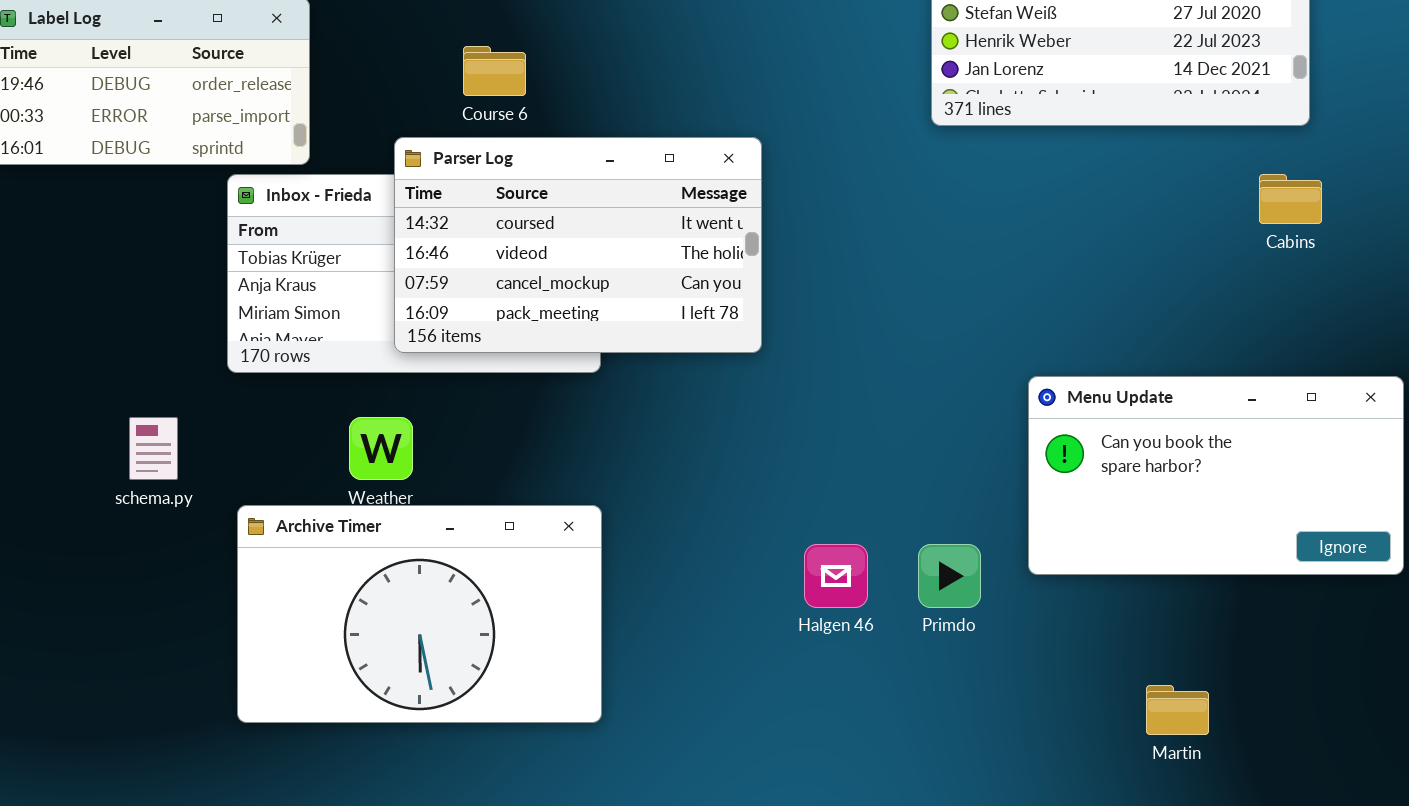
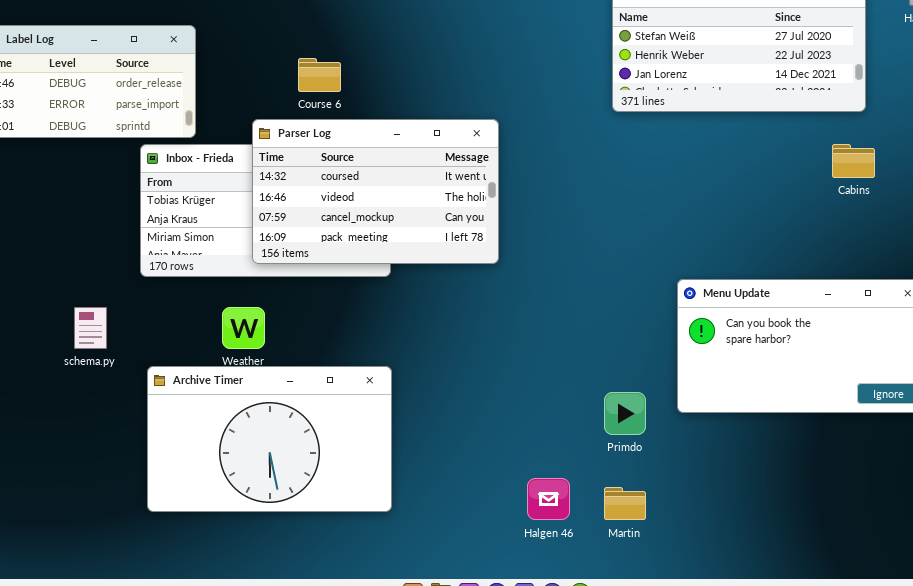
Halgen 46: [804,544,868,608] -> [527,478,570,520], moved
Martin: [1146,685,1209,735] -> [604,487,646,520], moved

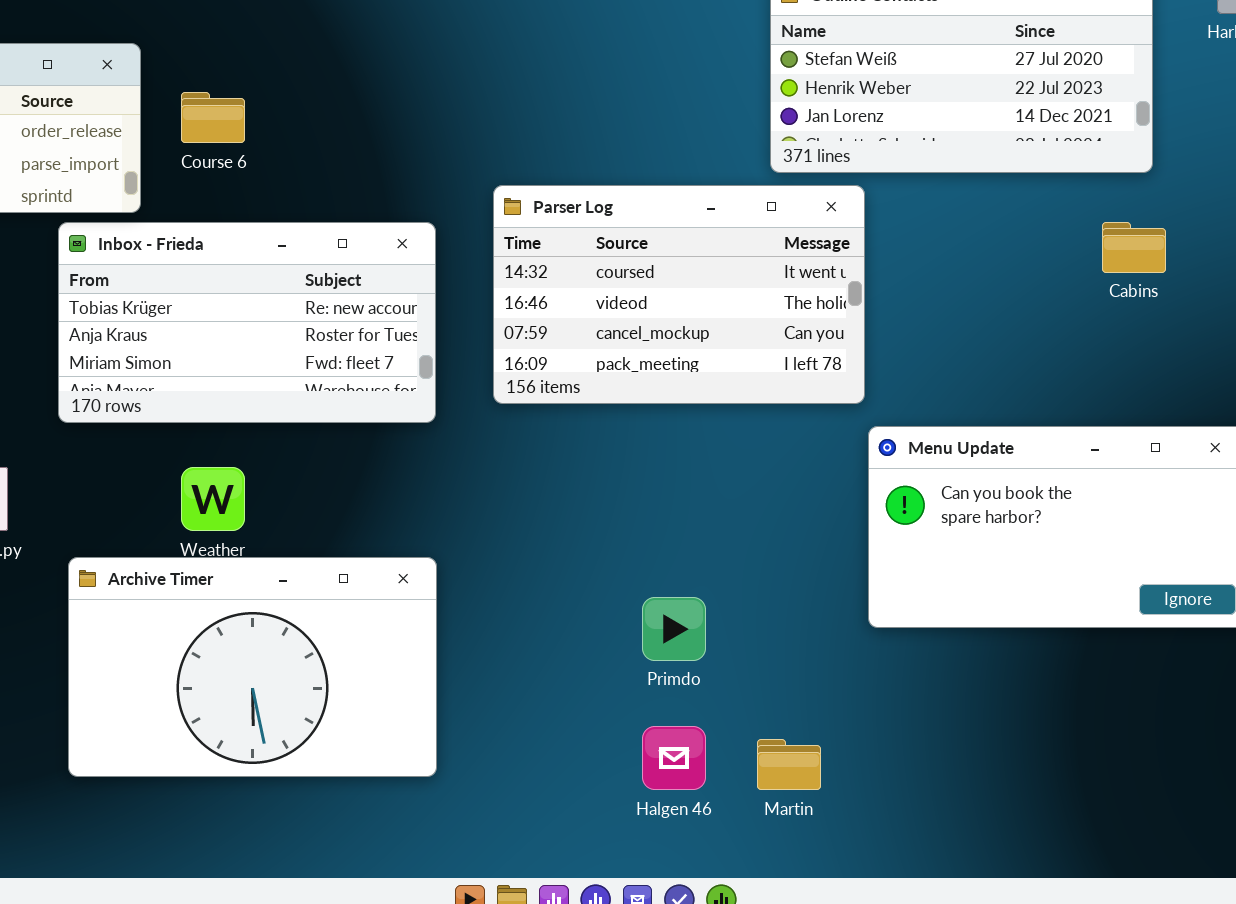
Course 6: [298,58,341,92] -> [181,92,245,143], moved
Parser Log: [252,119,499,264] -> [493,185,865,404], moved
Primdo: [604,392,646,435] -> [642,597,706,661], moved

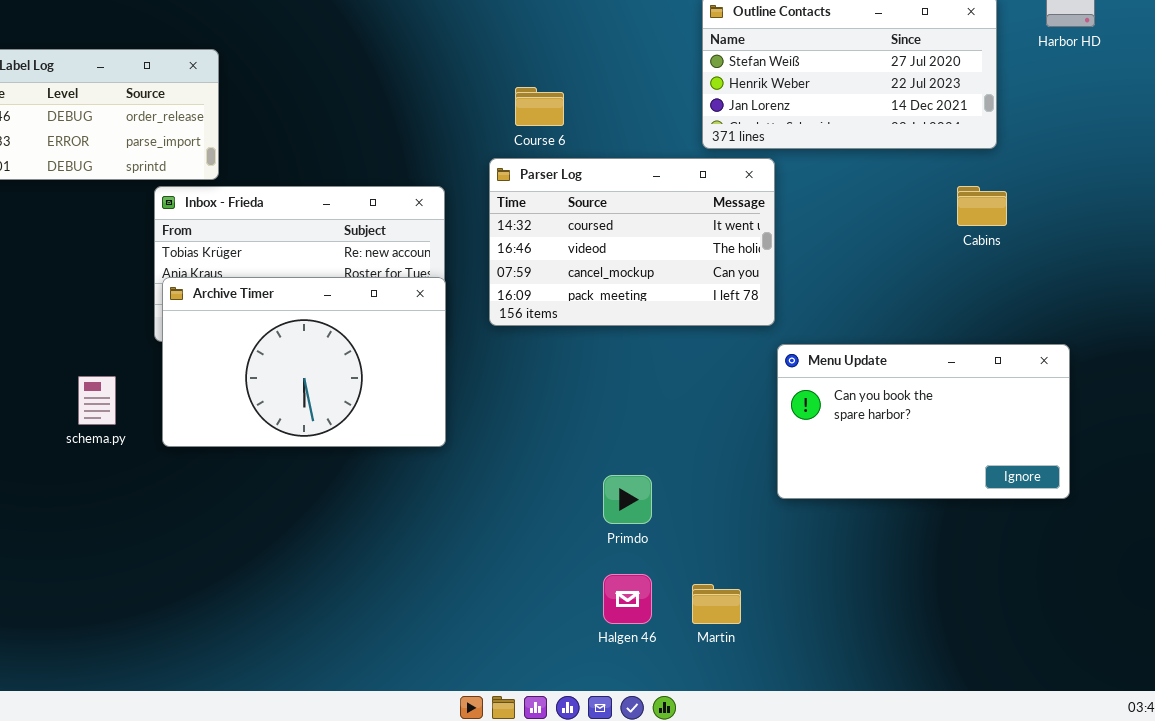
Course 6: [181,92,245,143] -> [515,87,564,126], moved
Archive Timer: [68,557,437,777] -> [162,277,446,447], moved

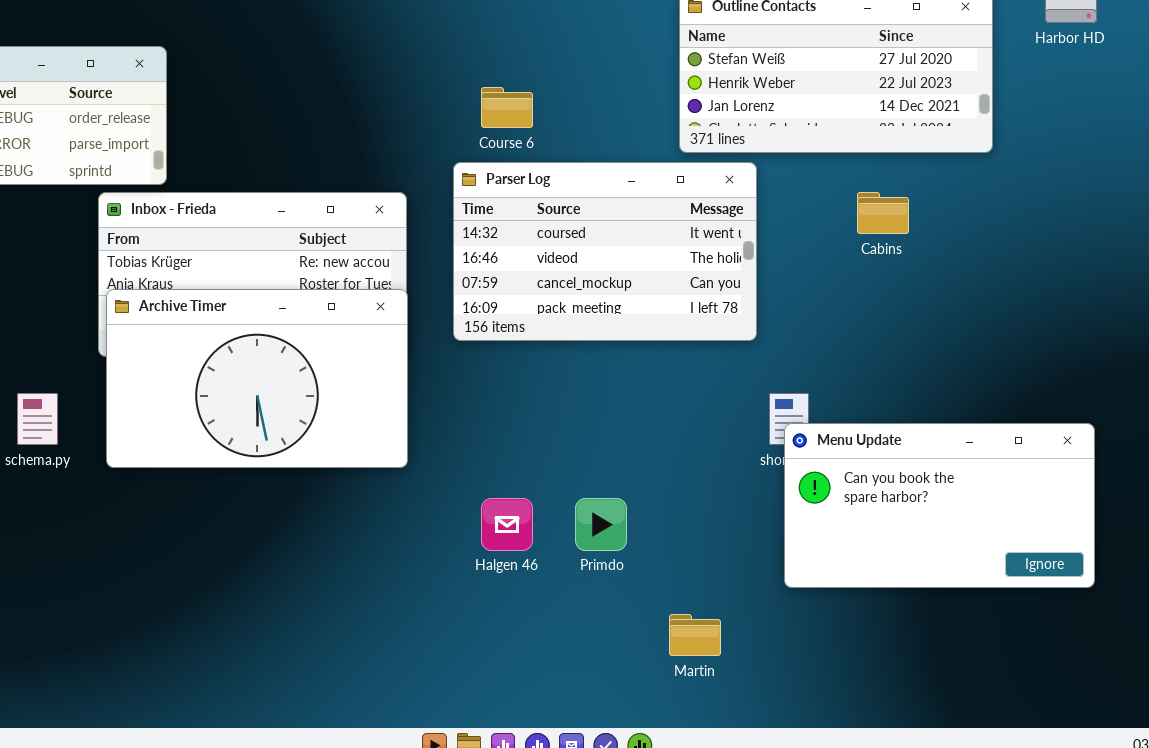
Cabins: [957,186,1007,226] -> [857,192,909,234], moved
Menu Update: [777,344,1070,499] -> [784,423,1095,588], moved
Halgen 46: [603,574,652,624] -> [481,498,533,551], moved

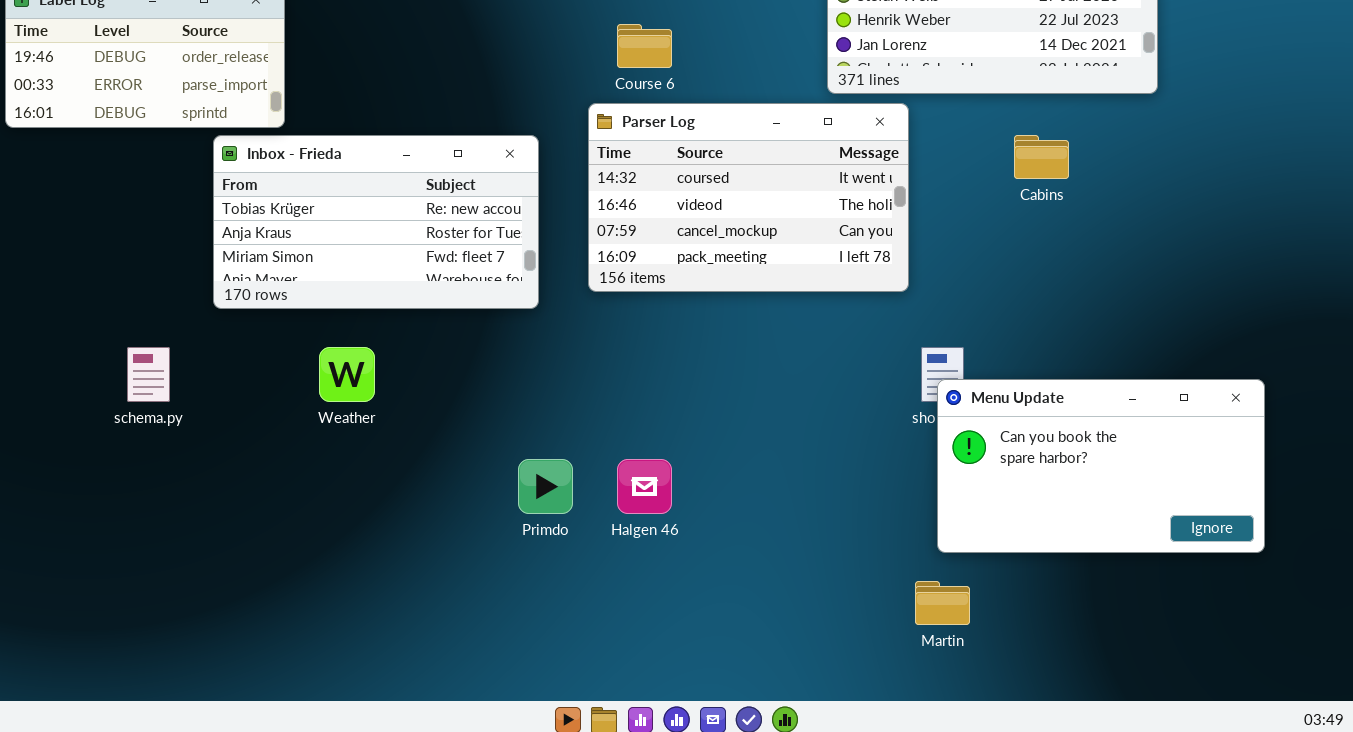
Archive Timer: [106,289,408,468] -> none, closed
Primdo: [575,498,627,551] -> [518,459,573,514], moved
Martin: [669,614,721,656] -> [915,581,970,625], moved

